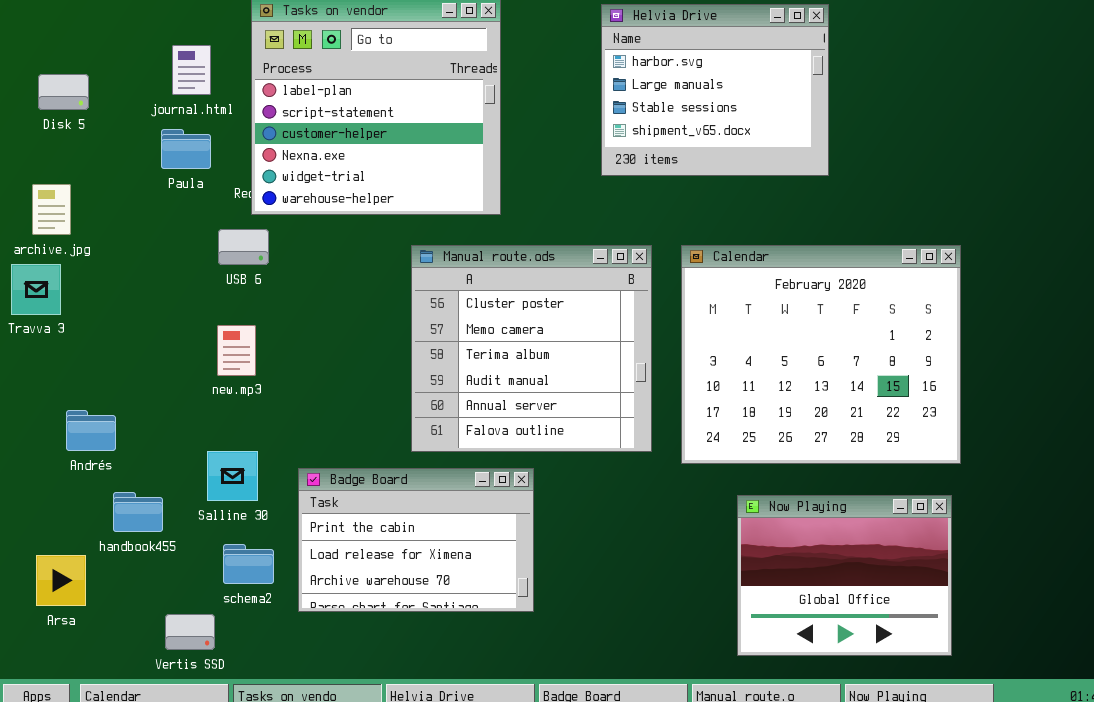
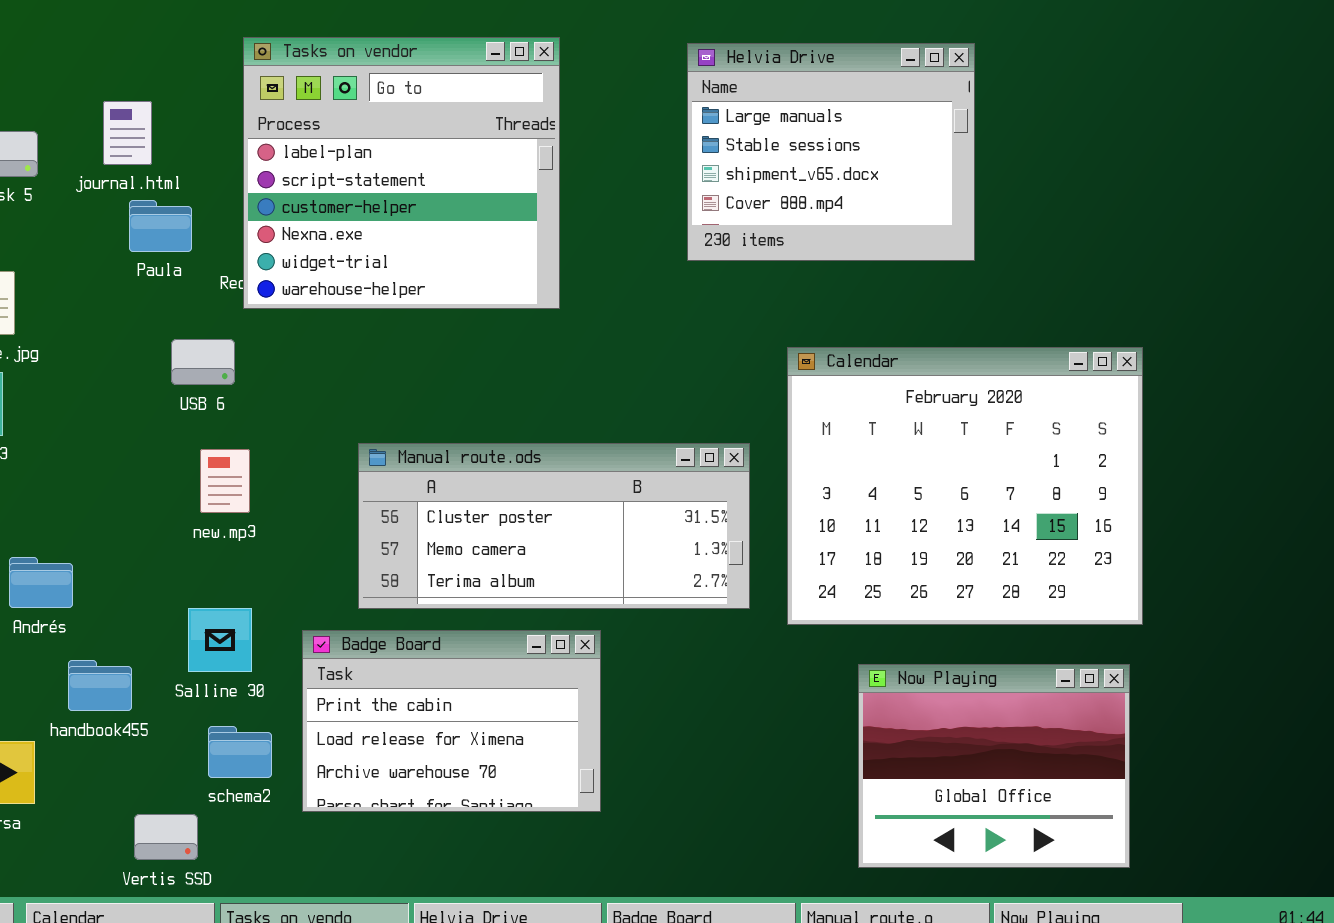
Helvia Drive: [601,4,829,176] -> [687,43,975,261], scrolled down 1 row
journal.html: [172,45,211,95] -> [103,101,152,165], moved
USB 6: [218,229,269,265] -> [171,339,235,385], moved
Manual route.ods: [411,245,652,452] -> [358,443,750,609], resized

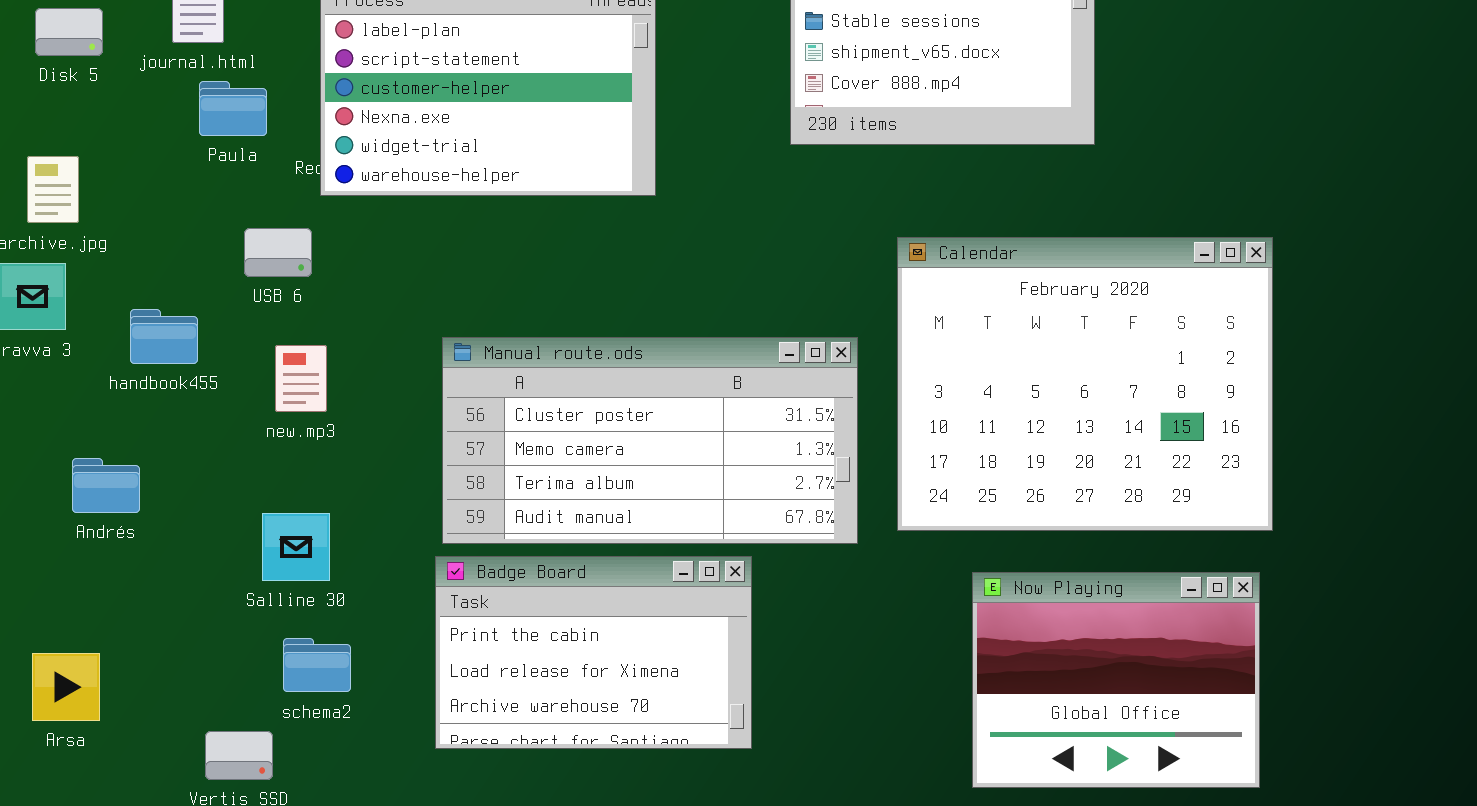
Manual route.ods: [358,443,750,609] -> [442,337,858,544], resized
Badge Board: [302,630,601,812] -> [435,556,752,749], moved
handbook455: [68,660,132,711] -> [130,309,198,364], moved

